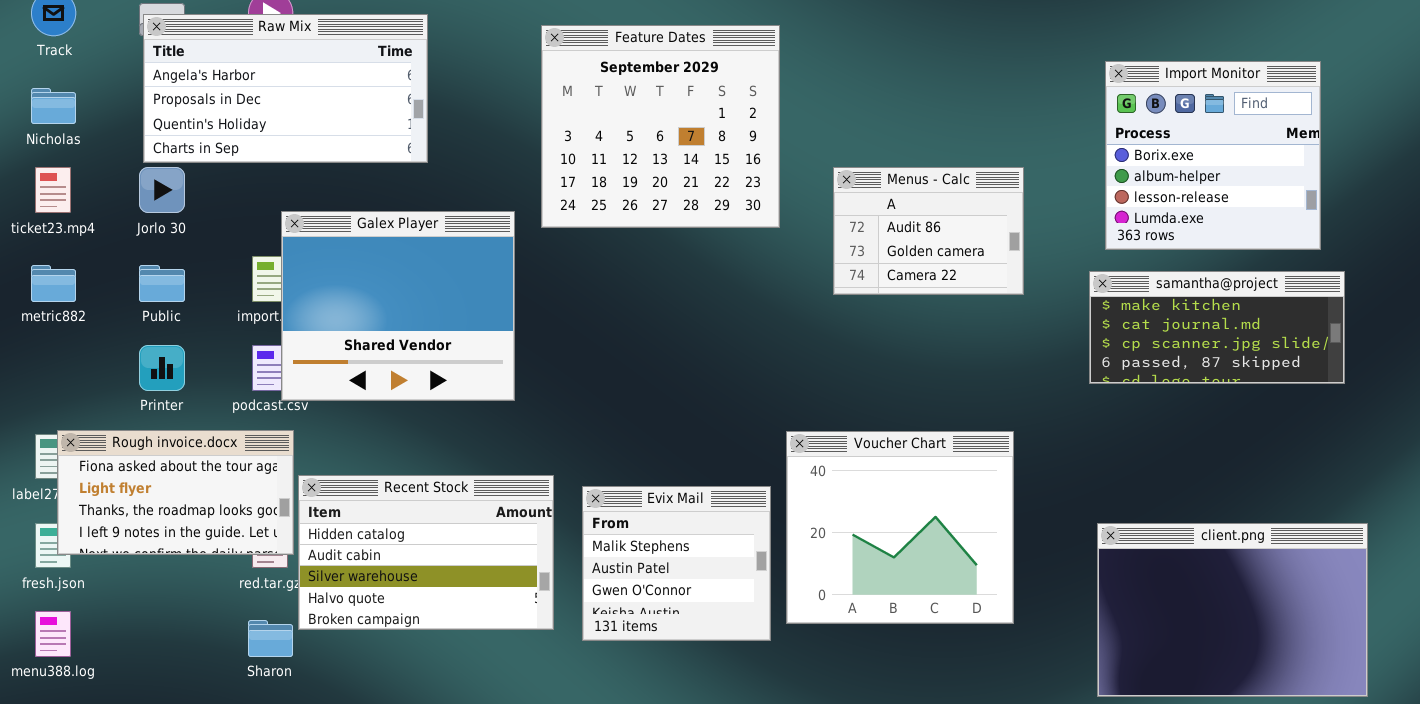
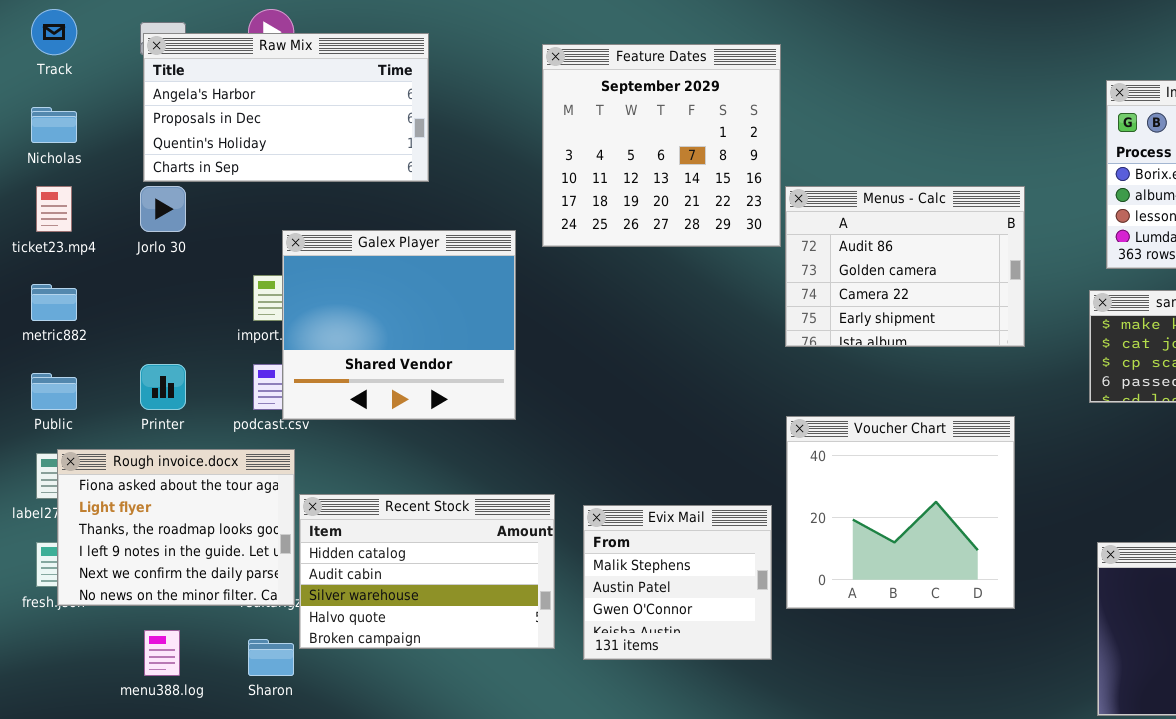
Menus - Calc: [833,167,1024,295] -> [785,186,1025,347], resized
Public: [139,265,185,302] -> [31,373,77,410], moved
Rough invoice.docx: [57,430,294,555] -> [57,449,295,606], resized
Voucher Chart: [786,431,1014,624] -> [786,416,1015,609], moved
menu388.log: [35,611,71,657] -> [144,630,180,676], moved

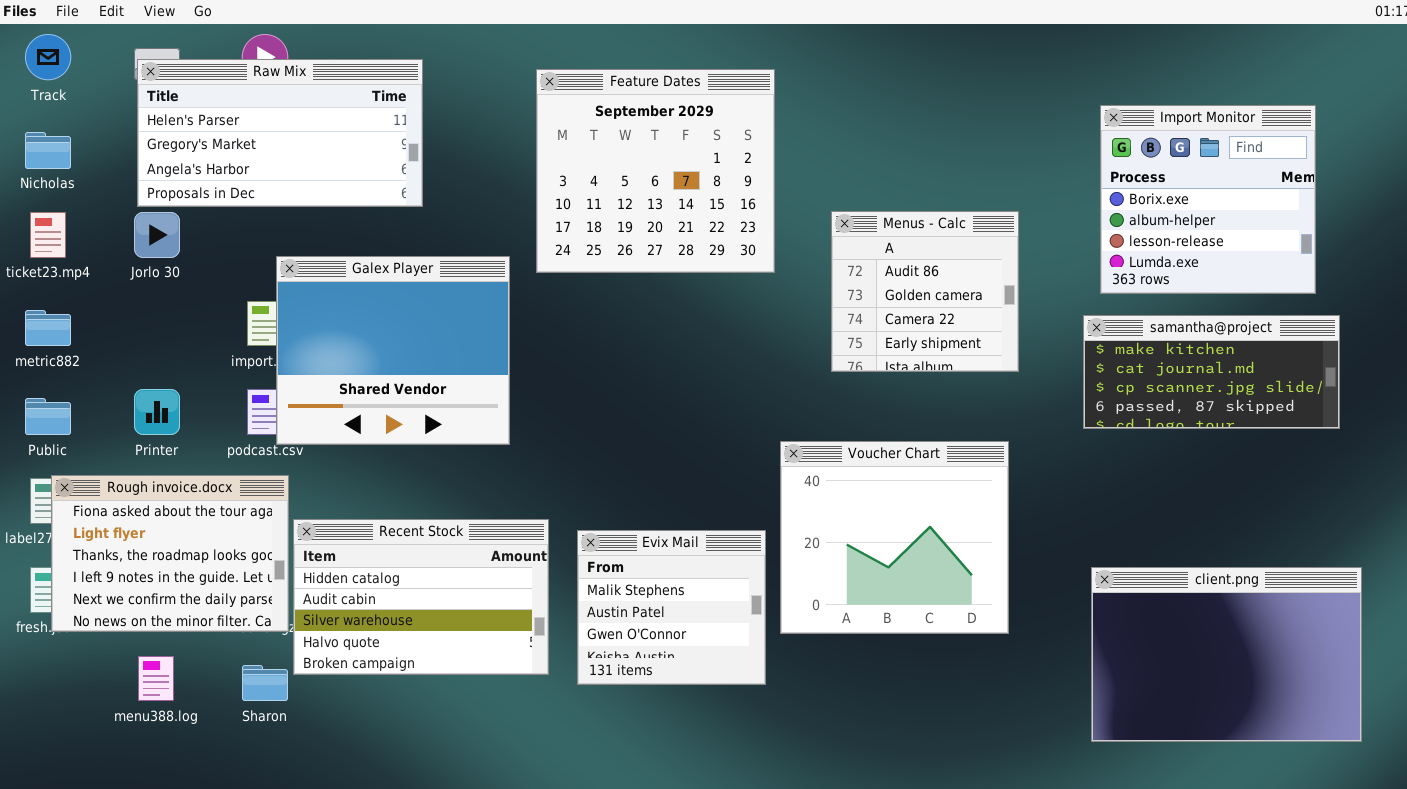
Raw Mix: [143,33,429,182] -> [137,59,423,207], scrolled up 2 rows
Menus - Calc: [785,186,1025,347] -> [831,211,1019,372], resized

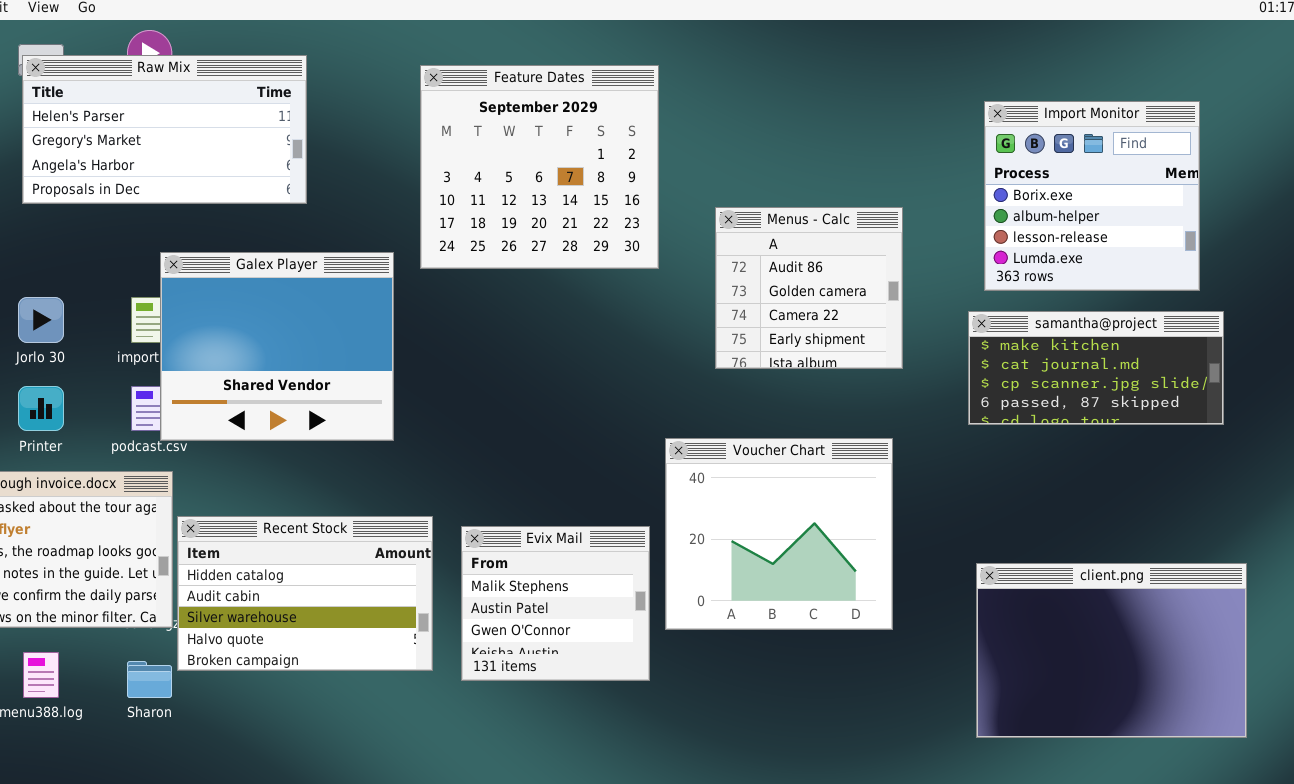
Jorlo 30: [134,212,180,258] -> [18,297,64,343], moved

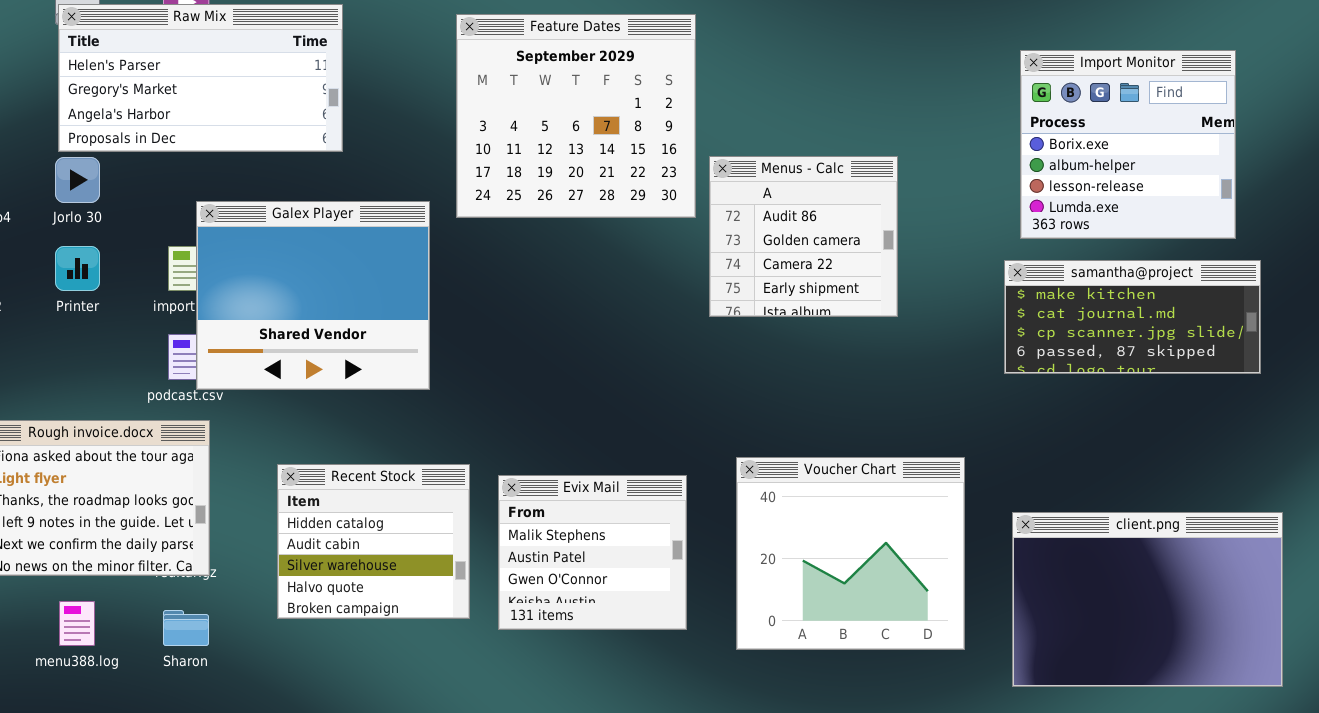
Menus - Calc: [715,207,903,369] -> [709,156,898,317], moved
Jorlo 30: [18,297,64,343] -> [55,157,100,203], moved
Printer: [18,386,64,431] -> [55,246,100,291], moved
Voucher Chart: [665,438,893,630] -> [736,457,965,650], moved
Recent Stock: [177,516,433,671] -> [277,464,470,619], resized

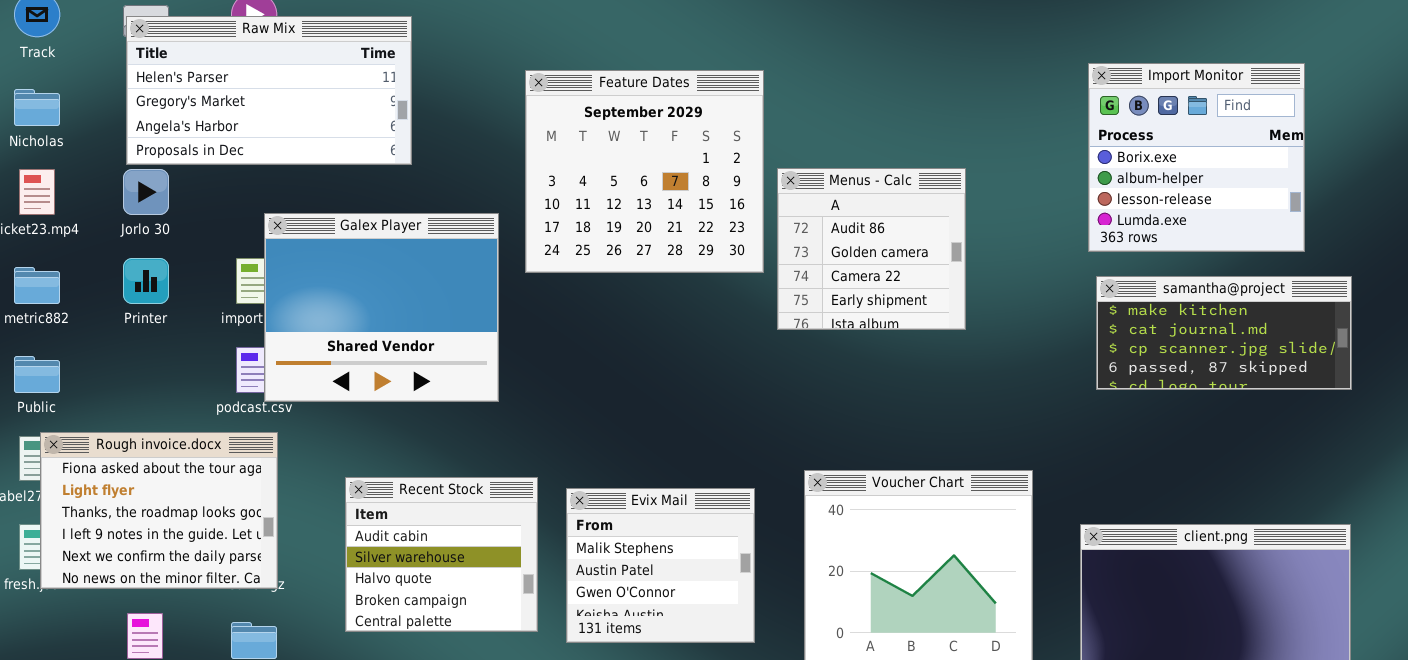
Feature Dates: [456,14,696,218] -> [525,70,764,273], moved
samantha@project: [1004,260,1261,374] -> [1096,276,1352,390], moved
Recent Stock: [277,464,470,619] -> [345,477,538,632], scrolled down 1 row

